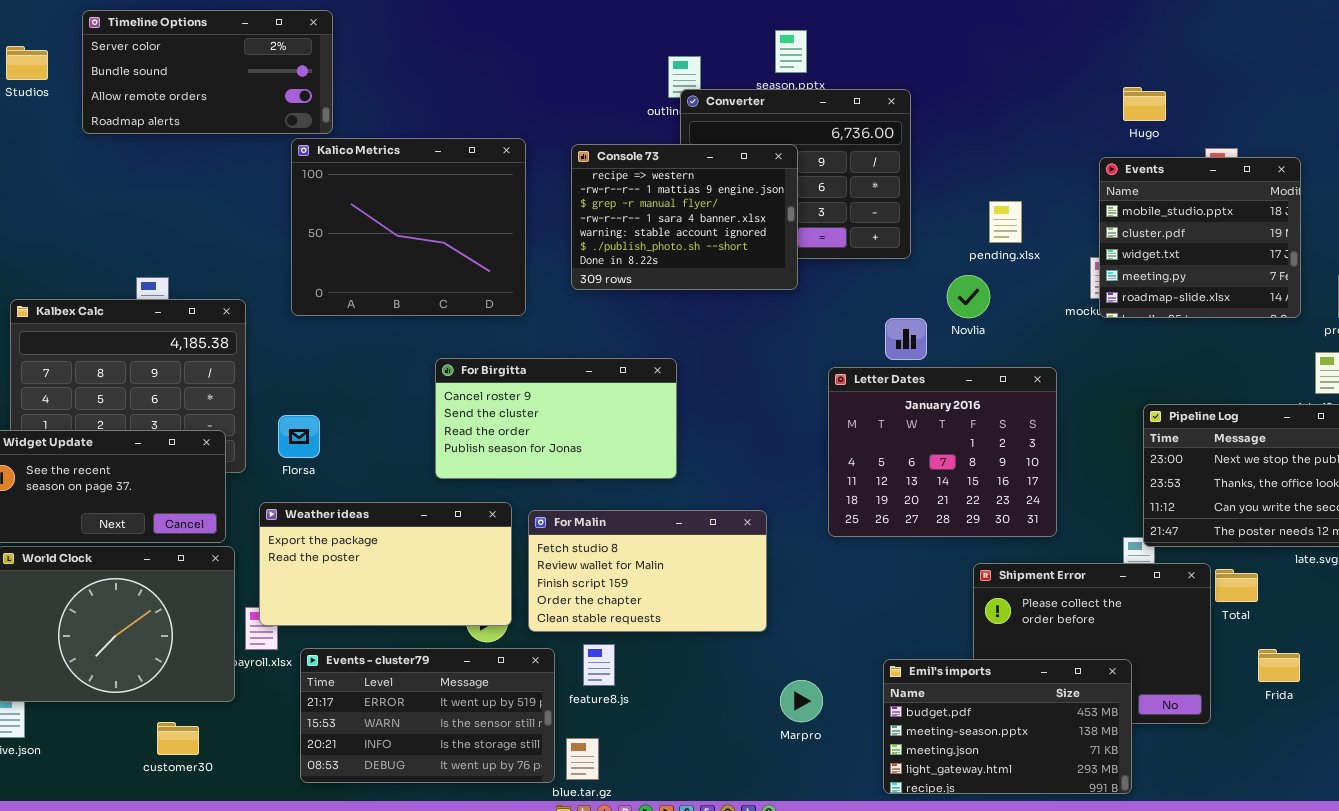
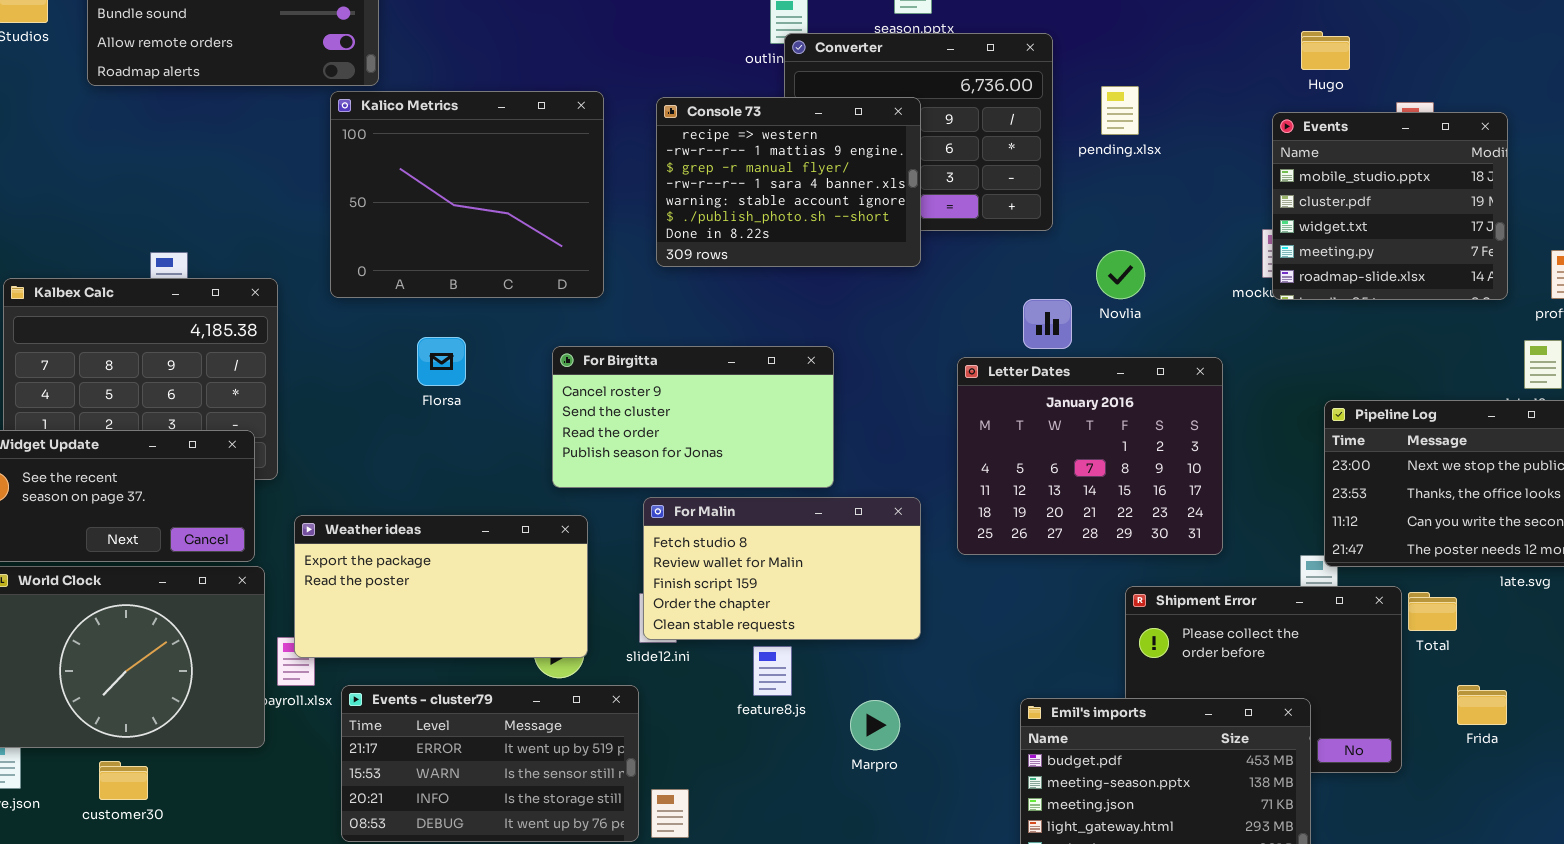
pending.xlsx: [989,201,1022,243] -> [1101,86,1139,135], moved
For Birgitta: [435,358,677,479] -> [552,346,834,488], moved
Florsa: [278,415,320,458] -> [417,337,466,386], moved
For Malin: [528,510,767,632] -> [643,497,921,640], moved
feature8.js: [583,644,615,686] -> [753,646,792,696], moved
Marpro: [780,680,823,722] -> [850,700,900,750], moved
customer30: [157,722,199,755] -> [99,761,148,800], moved

